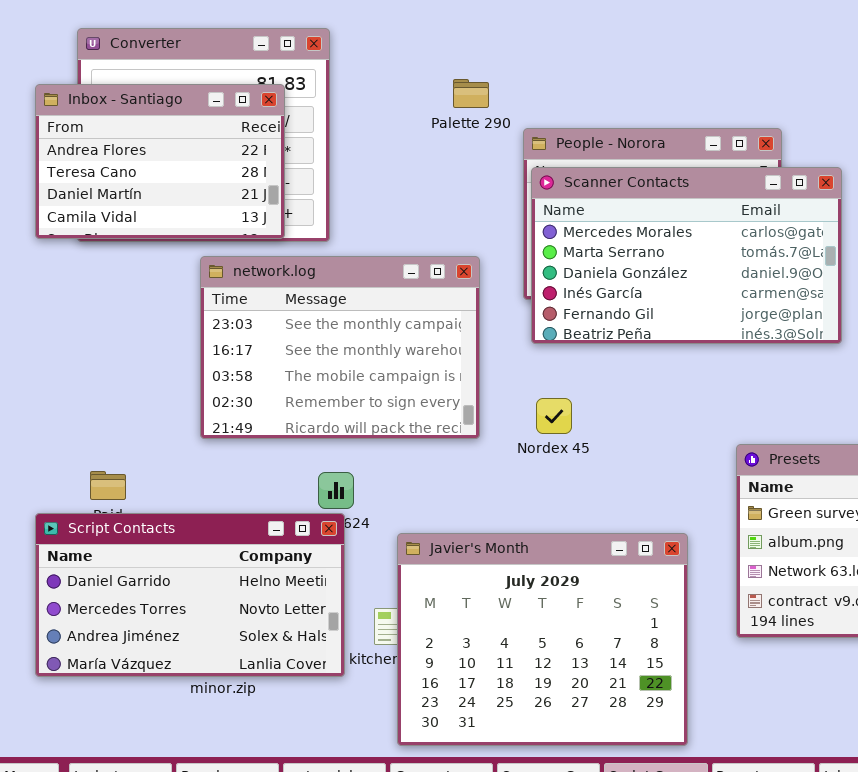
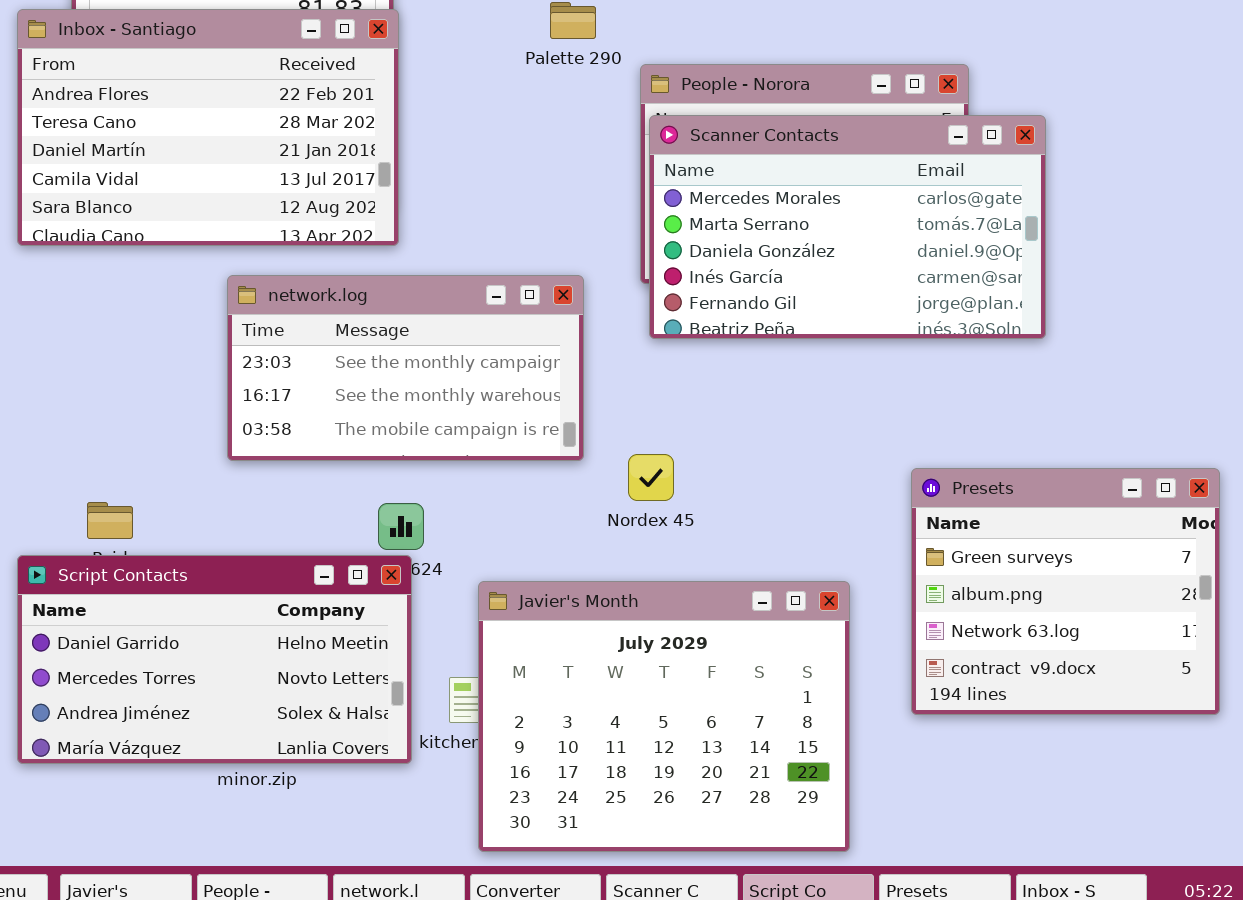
Inbox - Santiago: [35,84,285,239] -> [17,9,399,246], resized
network.log: [200,256,480,439] -> [227,275,584,461], resized
Nordex 45: [536,398,572,434] -> [628,454,674,501], moved

